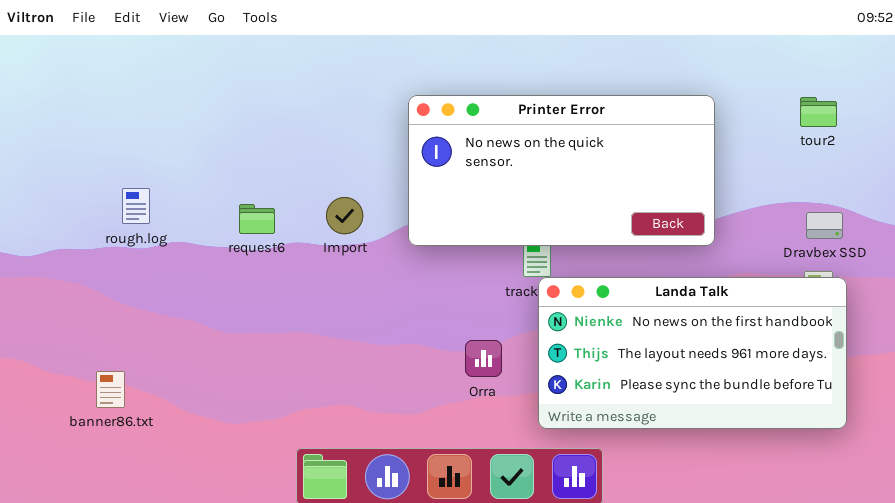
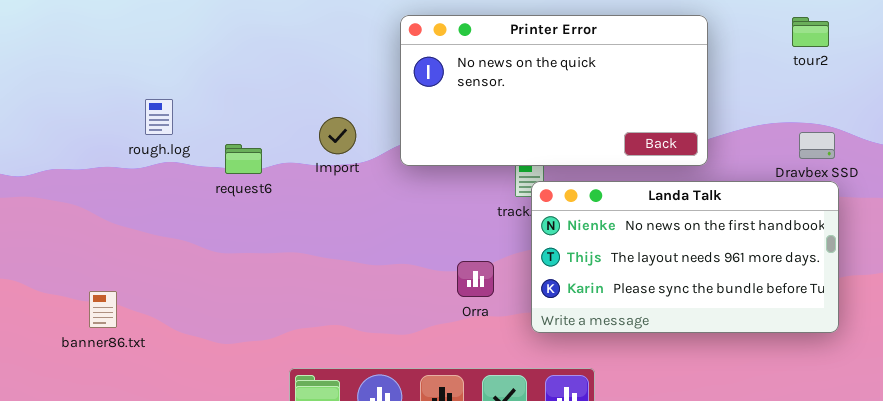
rough.log: [122,188,150,224] -> [145,99,173,135], moved
request6: [239,204,275,234] -> [225,144,262,174], moved
Landa Talk: [538,277,847,429] -> [531,181,839,333], moved

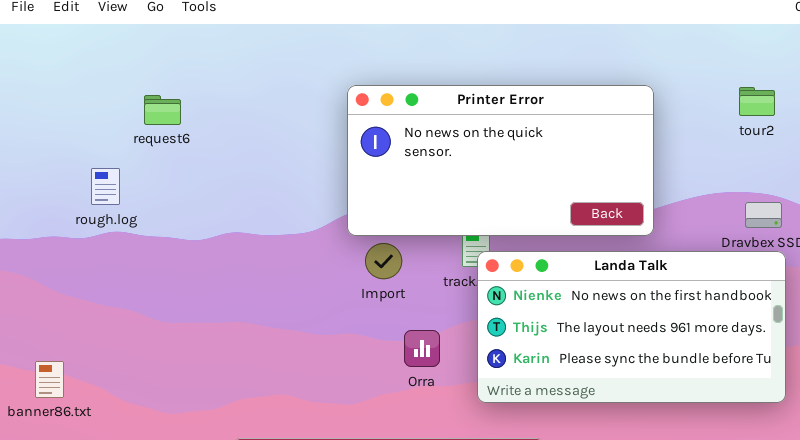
Import: [319,117,356,154] -> [365,243,402,279], moved
request6: [225,144,262,174] -> [144,95,181,125], moved

